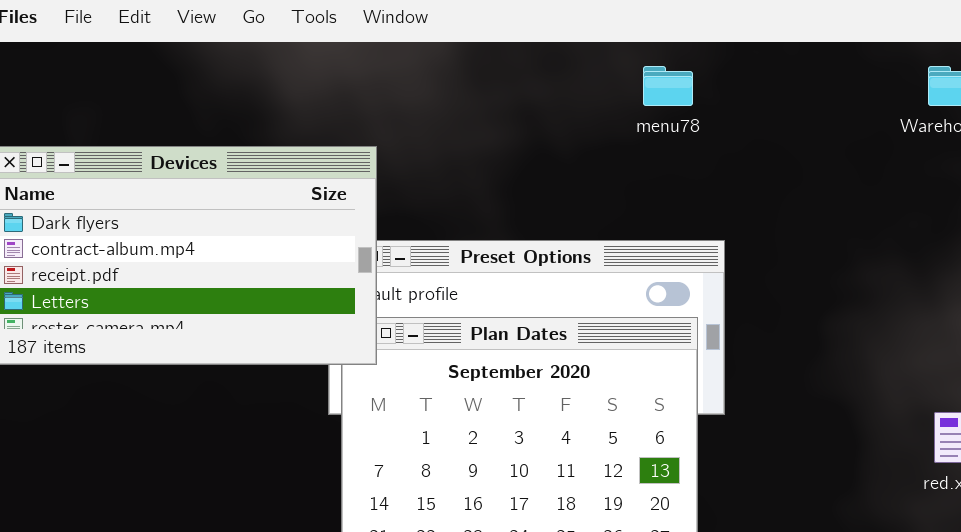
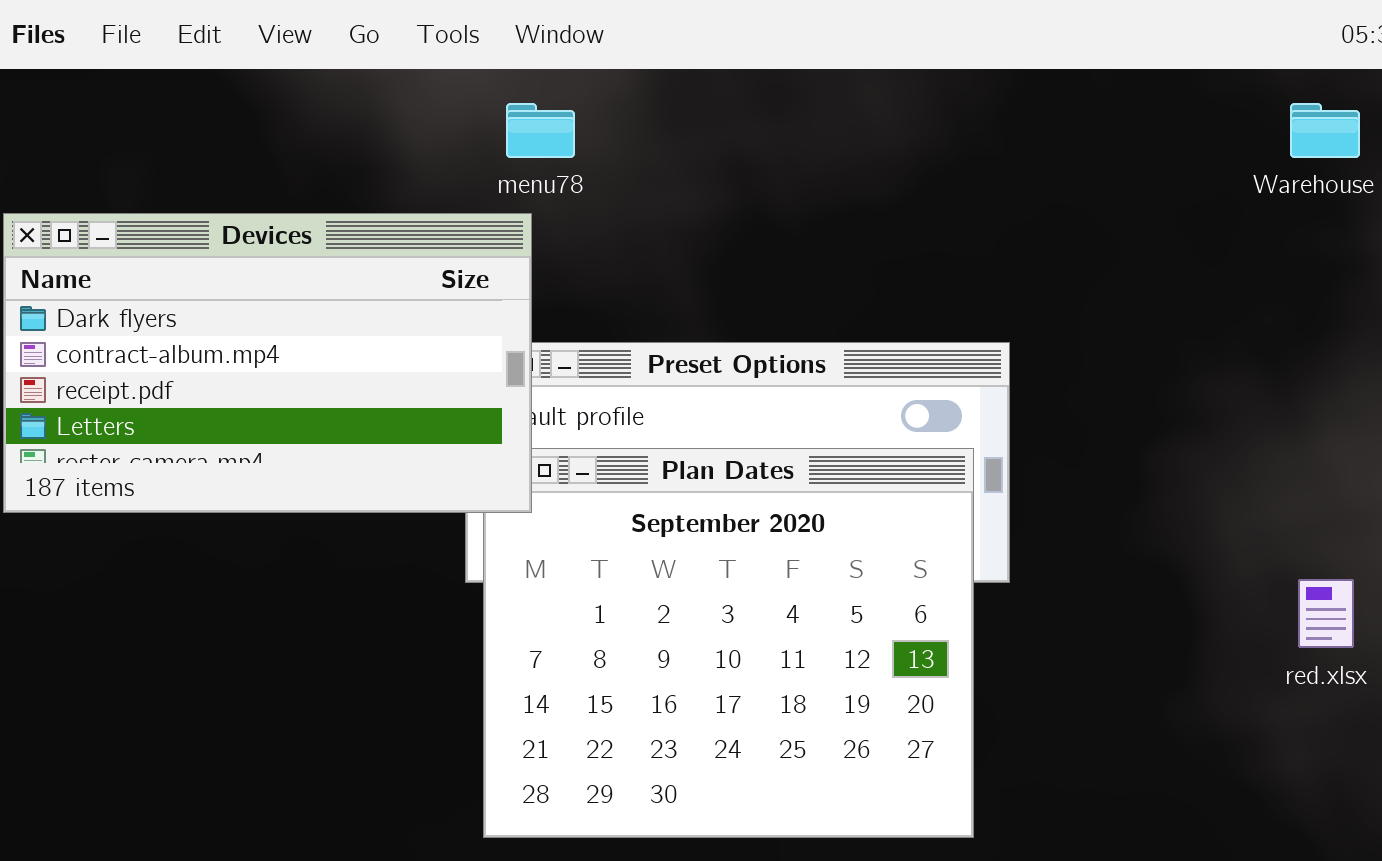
menu78: [643,66,693,106] -> [506,103,575,158], moved

